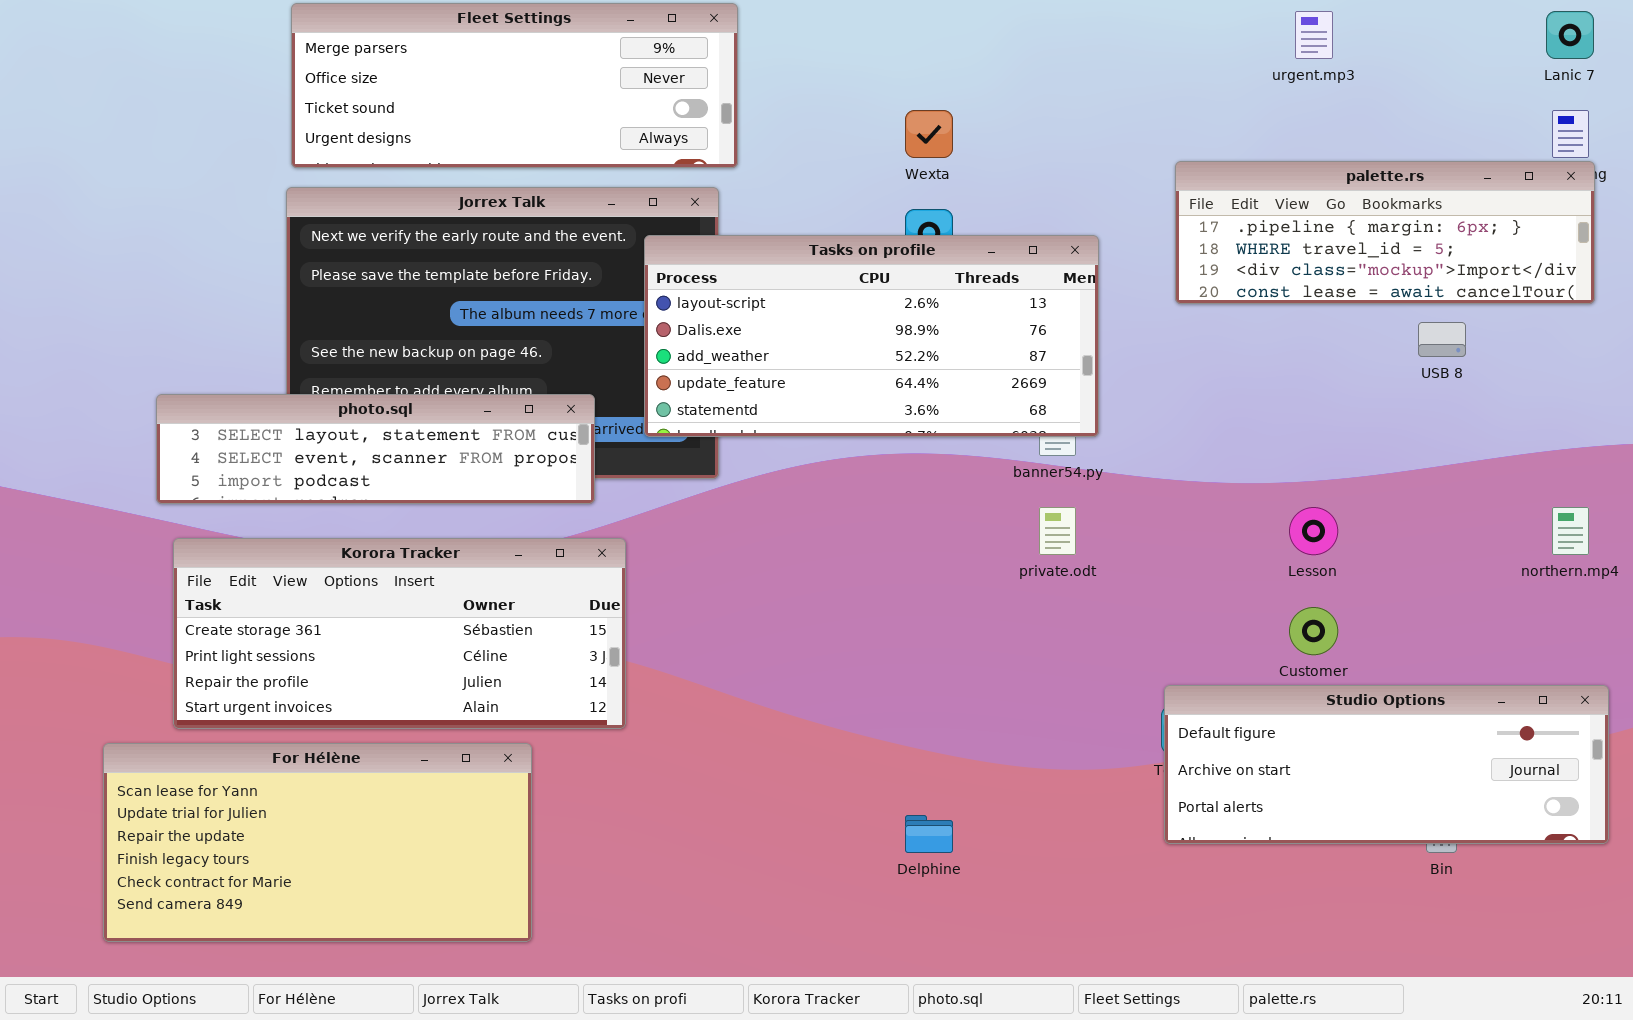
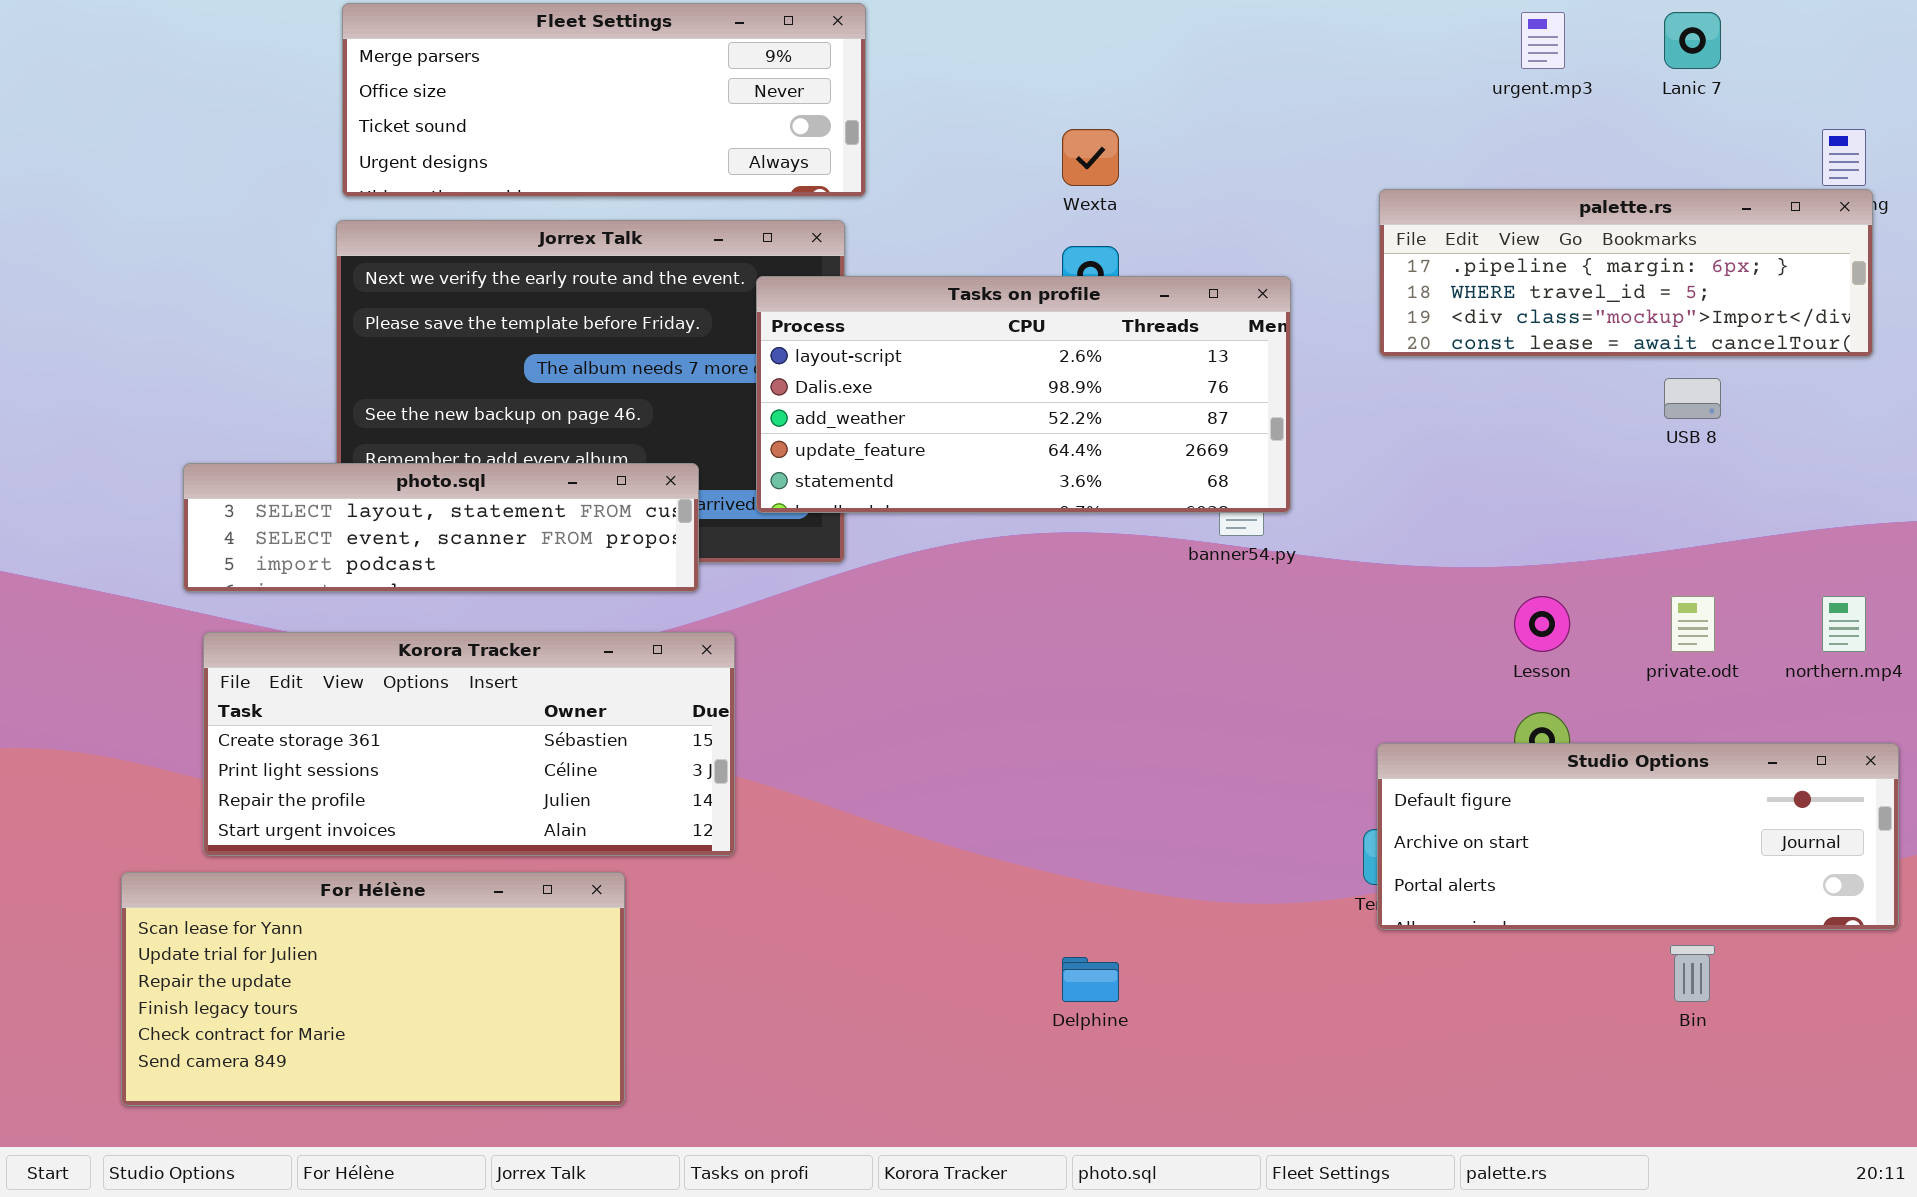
Lanic 7: [1546,11,1594,59] -> [1664,12,1721,69], moved
private.odt: [1039,507,1076,555] -> [1671,596,1715,652], moved
Studio Options: [1164,685,1609,844] -> [1377,743,1899,930], moved

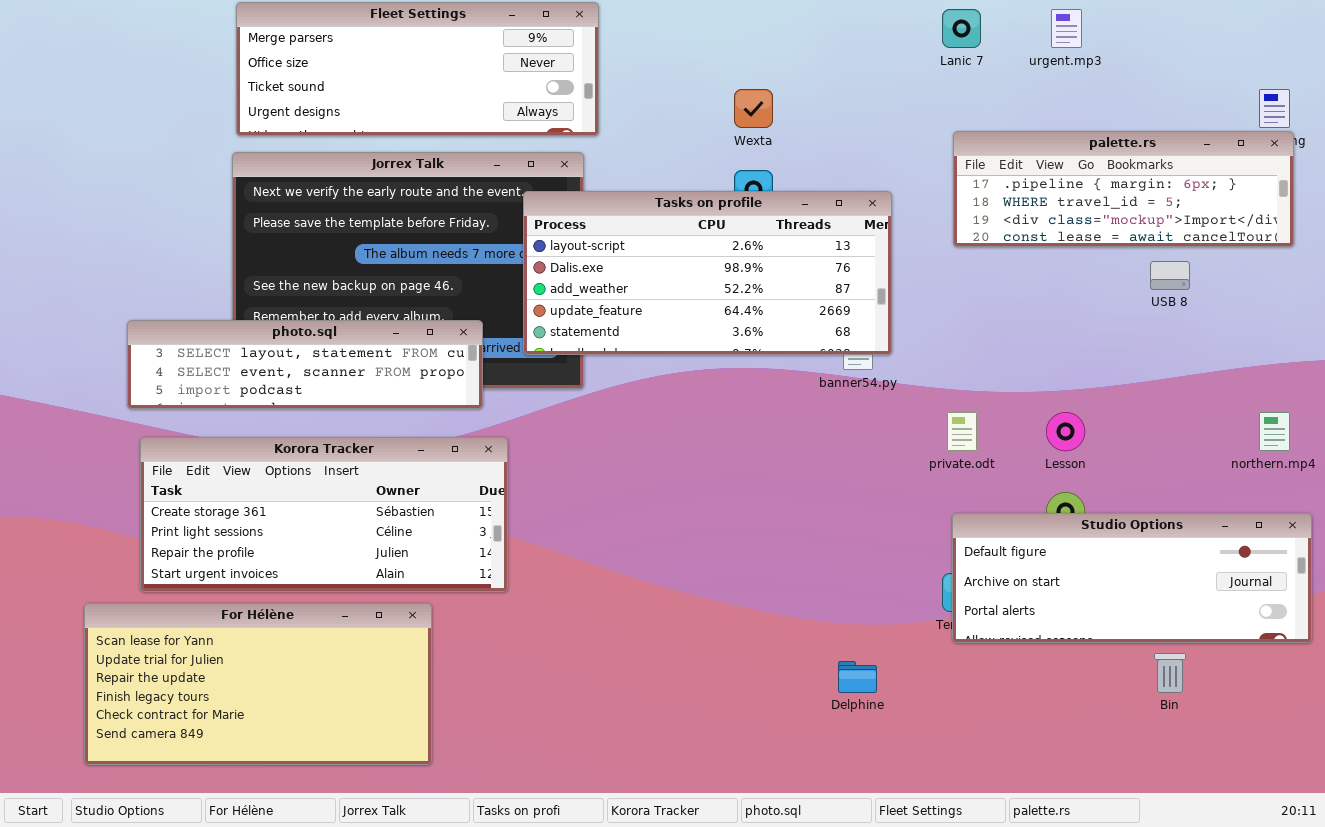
Lanic 7: [1664,12,1721,69] -> [942,9,981,48], moved
private.odt: [1671,596,1715,652] -> [947,412,977,451], moved
Delphine: [1062,957,1119,1002] -> [838,661,877,693], moved

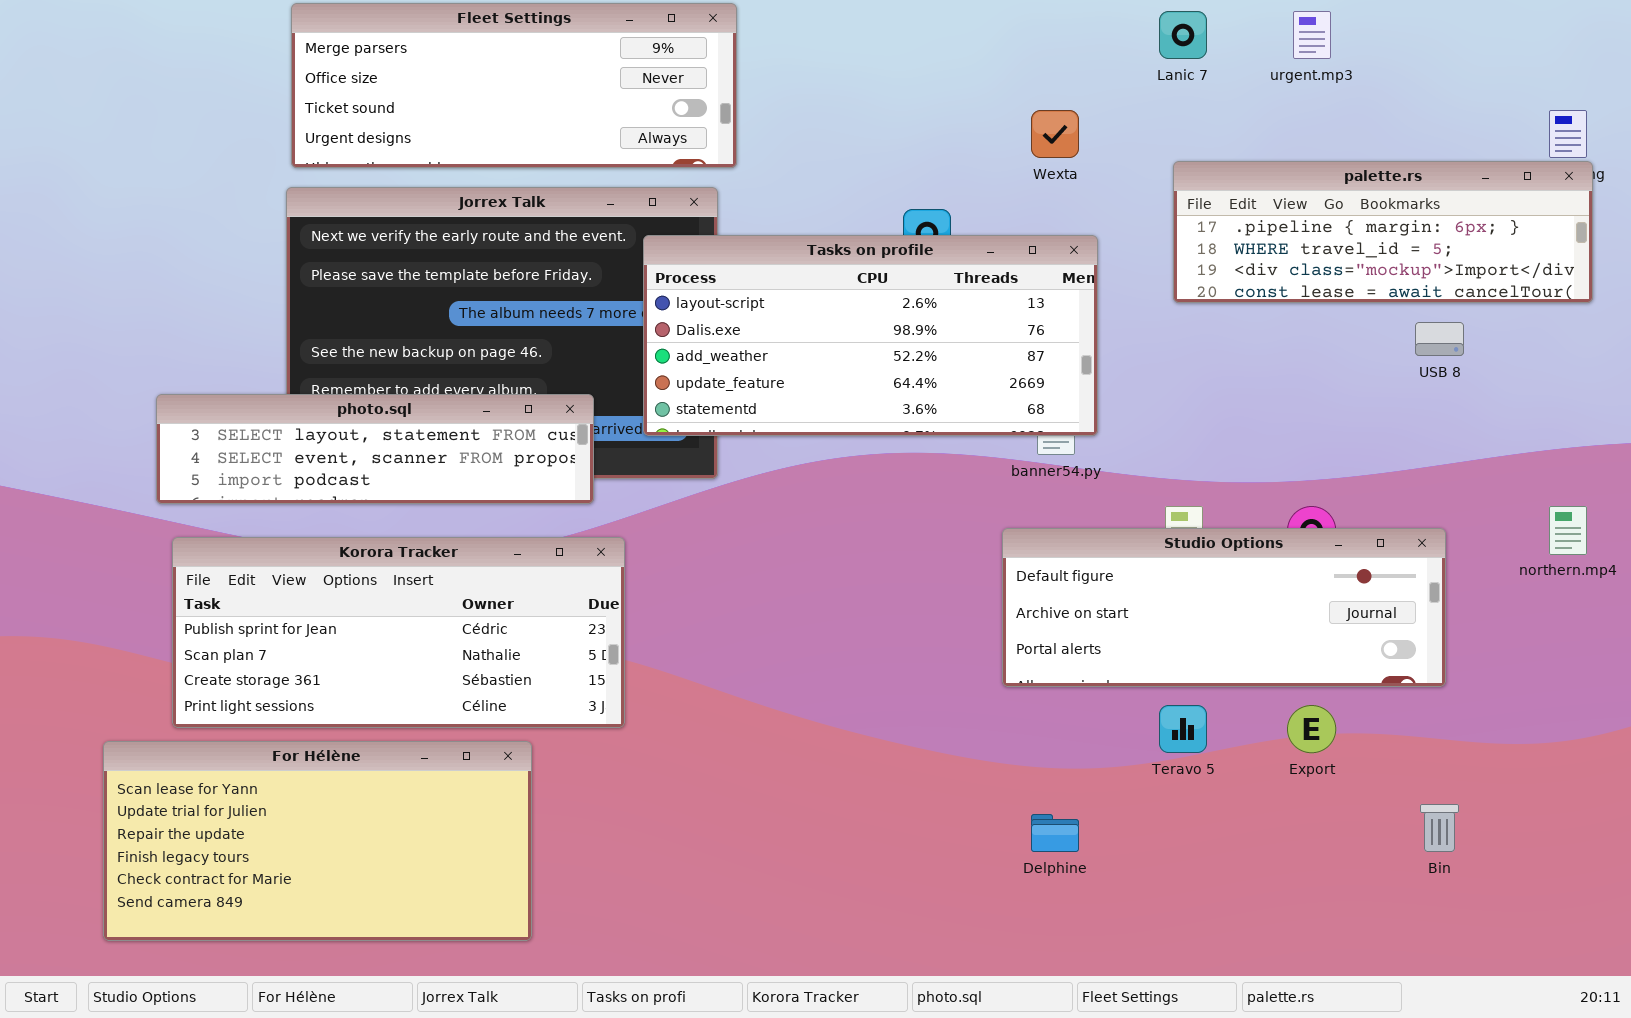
Wexta: [734,89,773,128] -> [1031,110,1079,158], moved
Korora Tracker: [140,437,508,592] -> [172,537,625,728], scrolled up 2 rows
Studio Options: [952,513,1312,643] -> [1002,528,1446,687], moved

